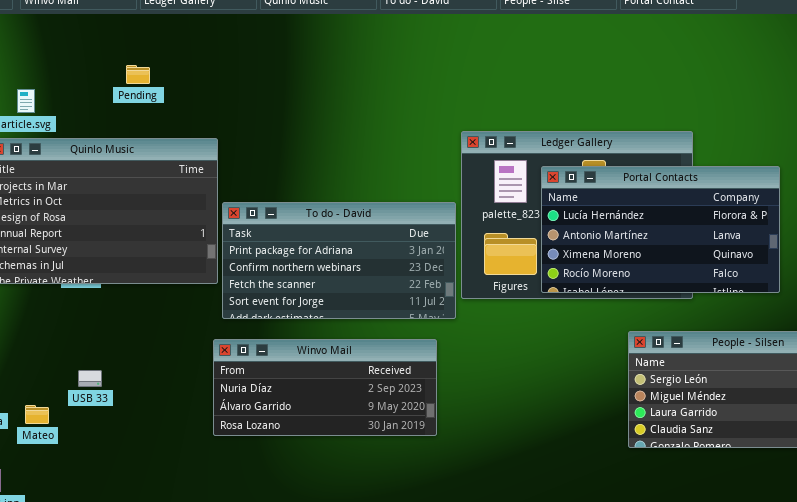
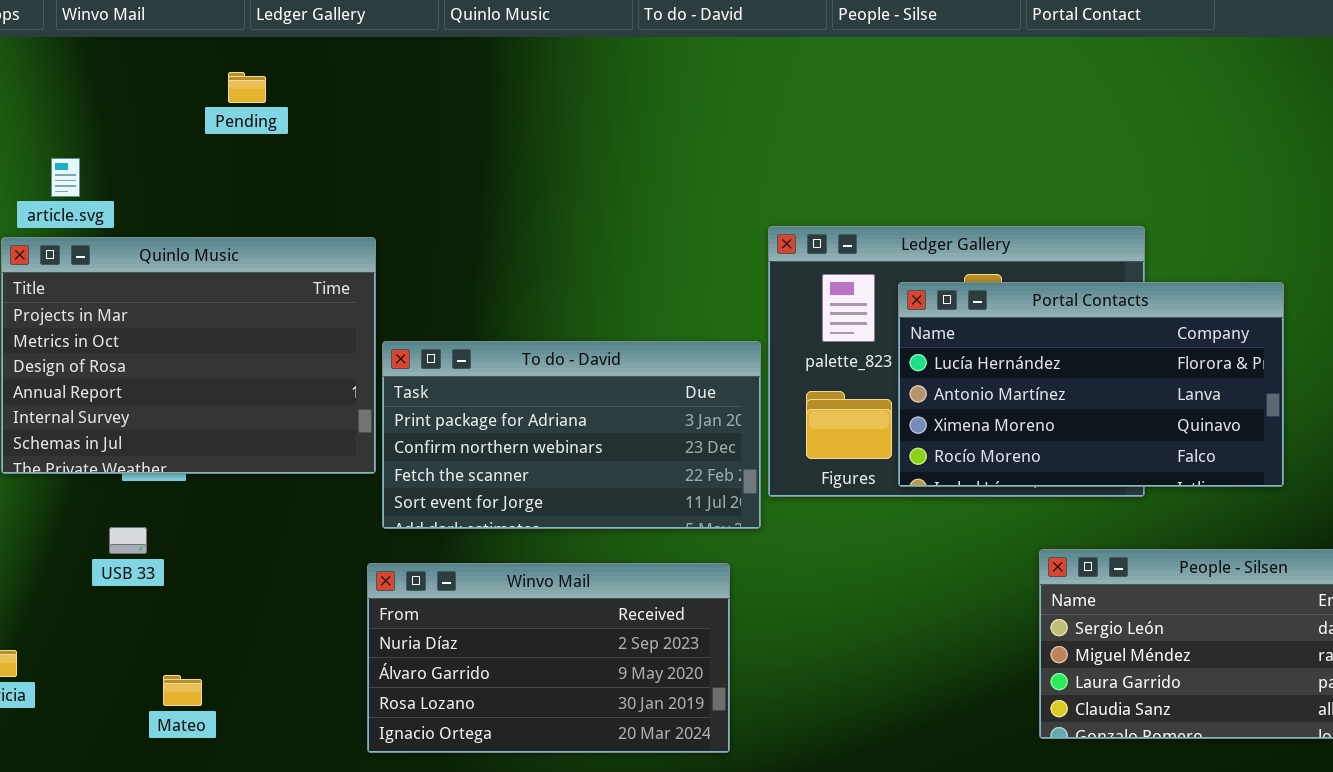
Pending: [126,65,150,84] -> [228,72,266,103], moved
Winvo Mail: [213,339,437,436] -> [367,563,730,753], resized
USB 33: [78,370,102,387] -> [109,527,147,554], moved
Mateo: [25,405,49,424] -> [163,675,202,706], moved

